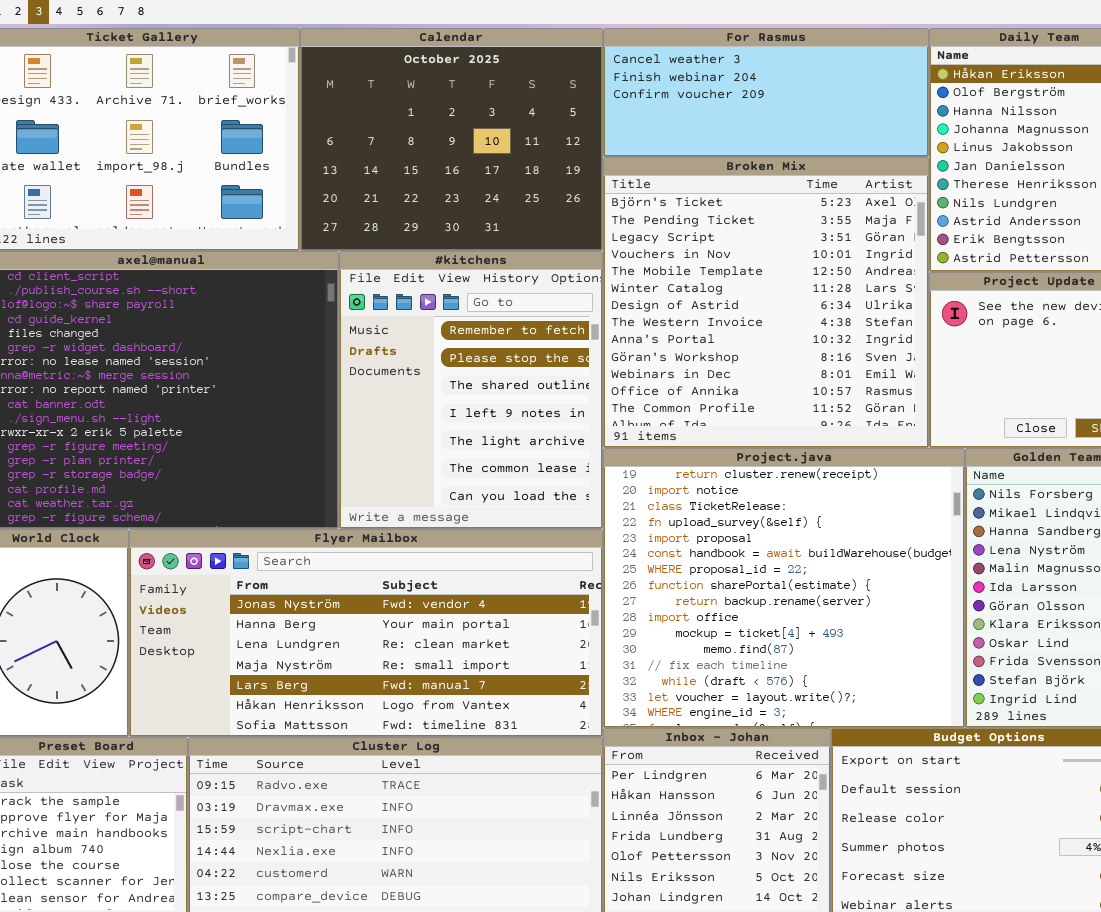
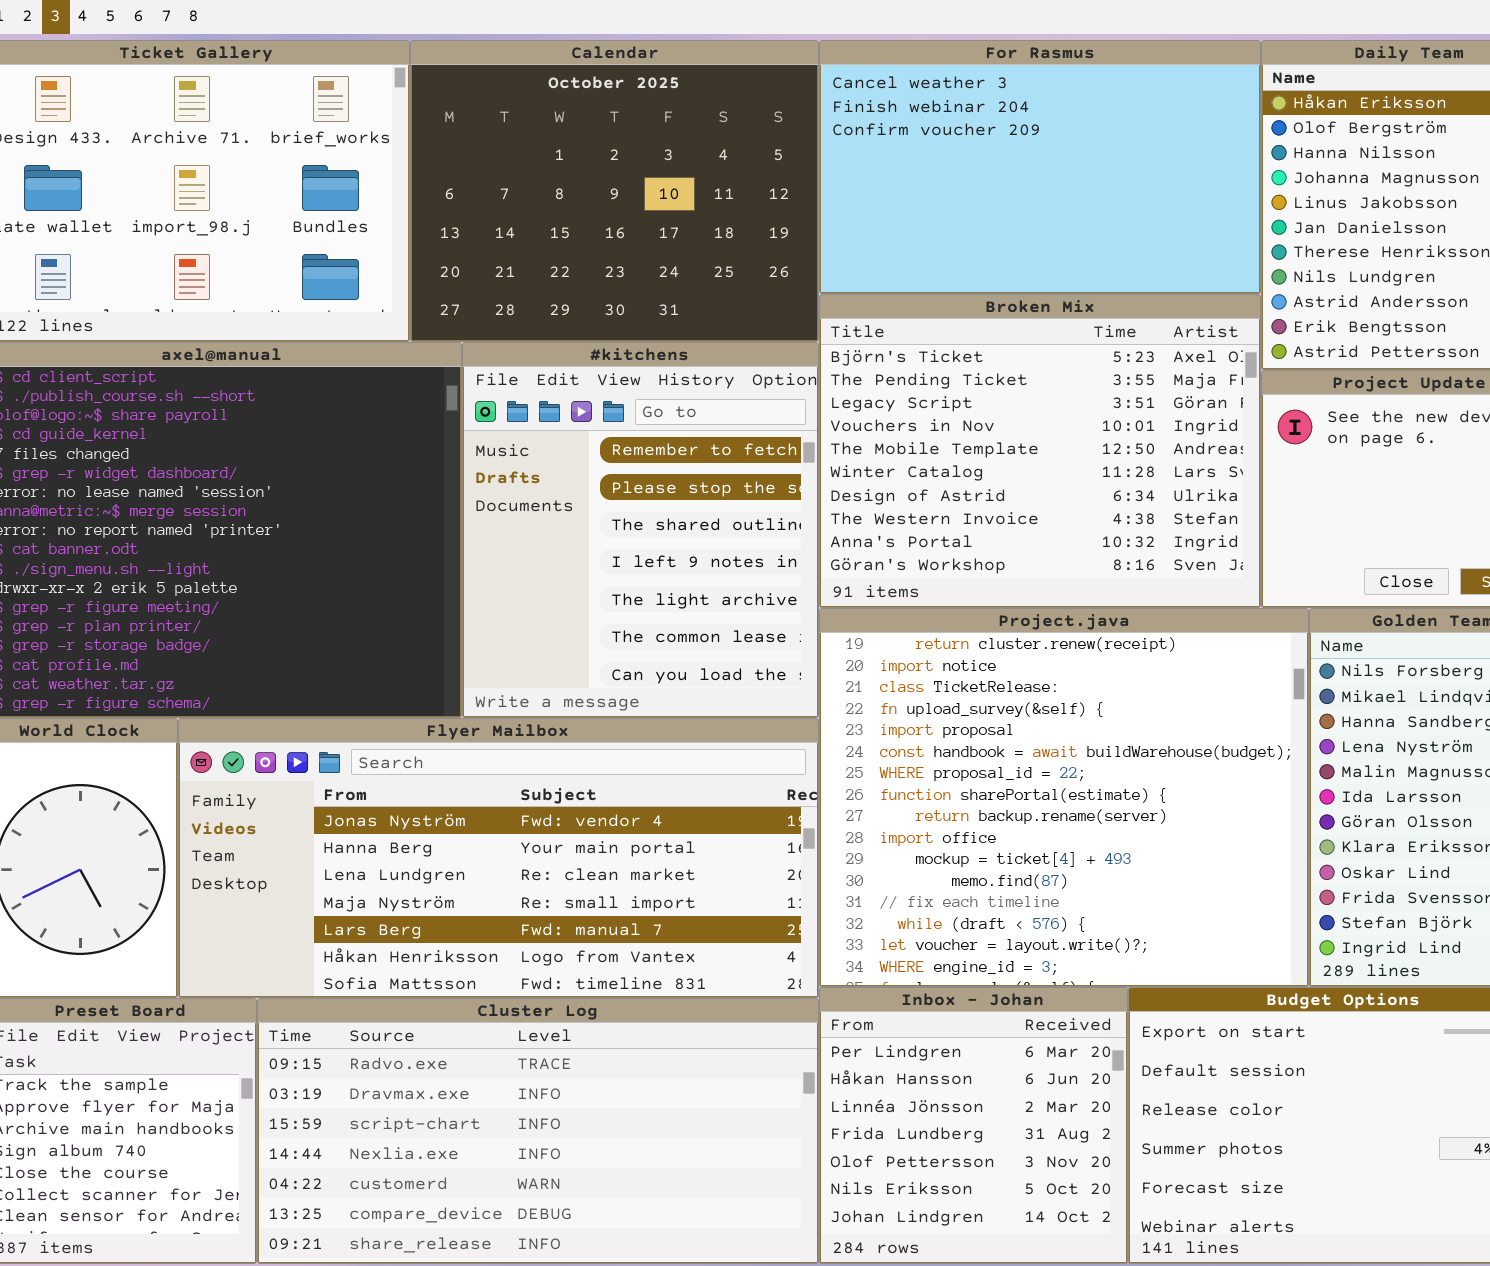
For Rasmus: [603,28,929,157] -> [819,40,1261,294], resized
Broken Mix: [603,157,929,448] -> [819,294,1261,608], resized

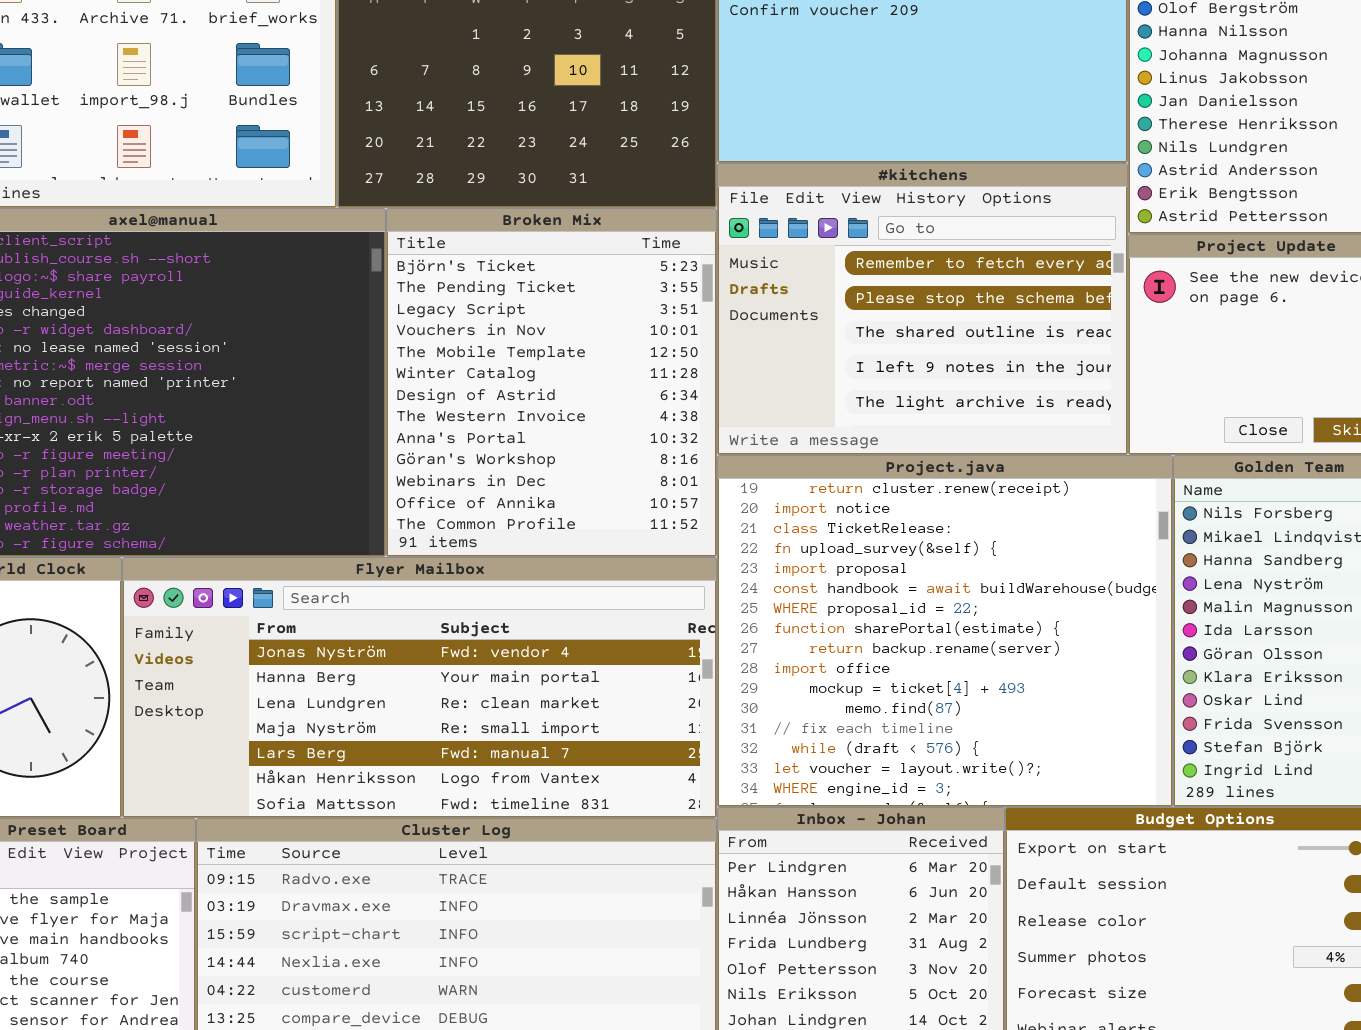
Broken Mix: [819,294,1261,608] -> [386,208,717,557], moved, resized
#kitchens: [462,342,819,718] -> [717,163,1128,455], moved, resized

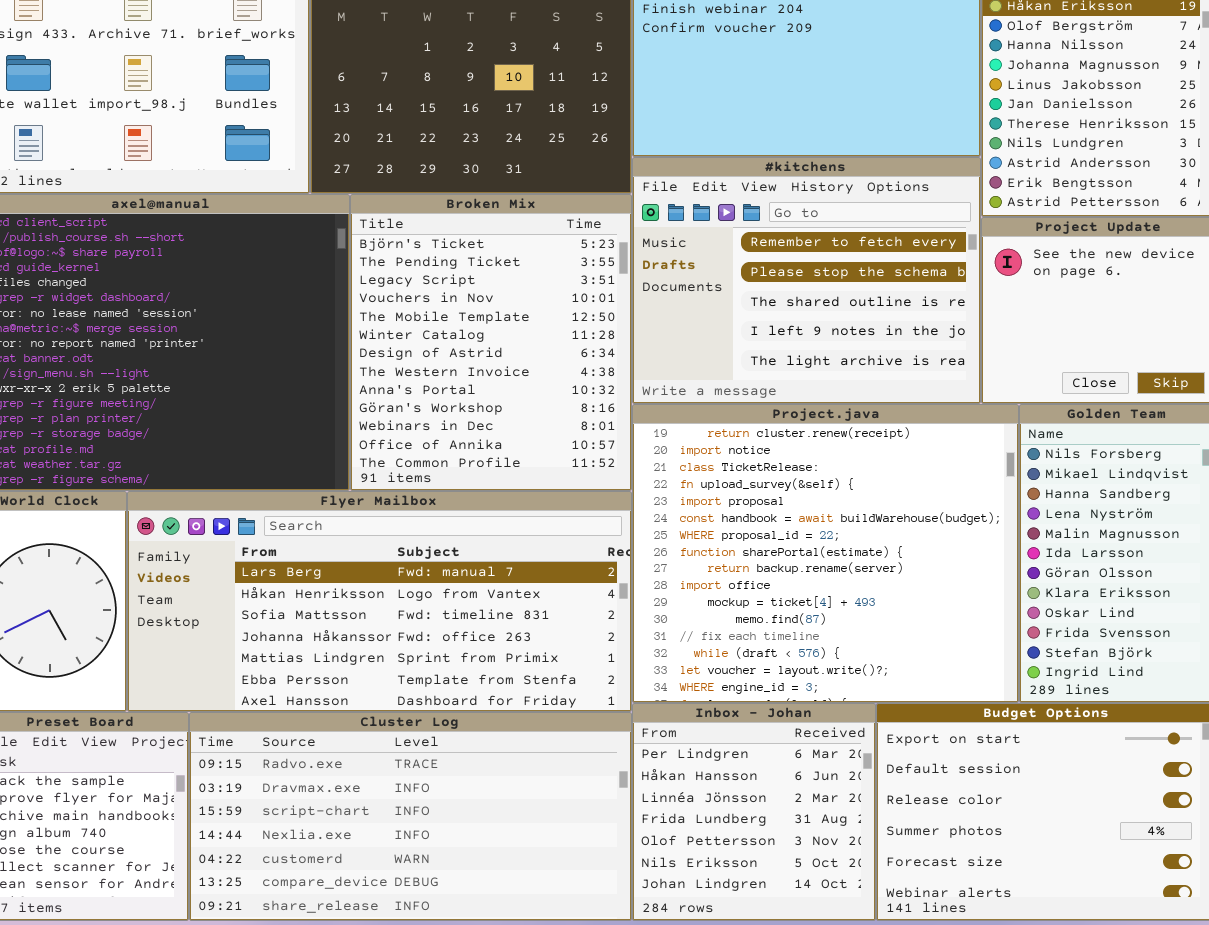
Flyer Mailbox: [122,557,717,818] -> [127,491,632,712], scrolled down 4 rows

